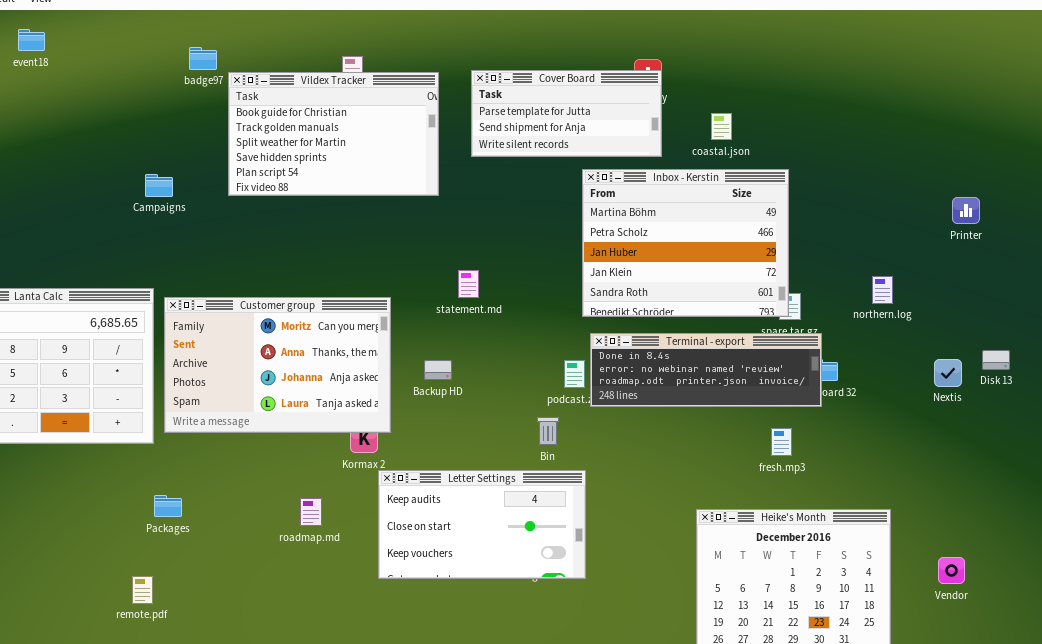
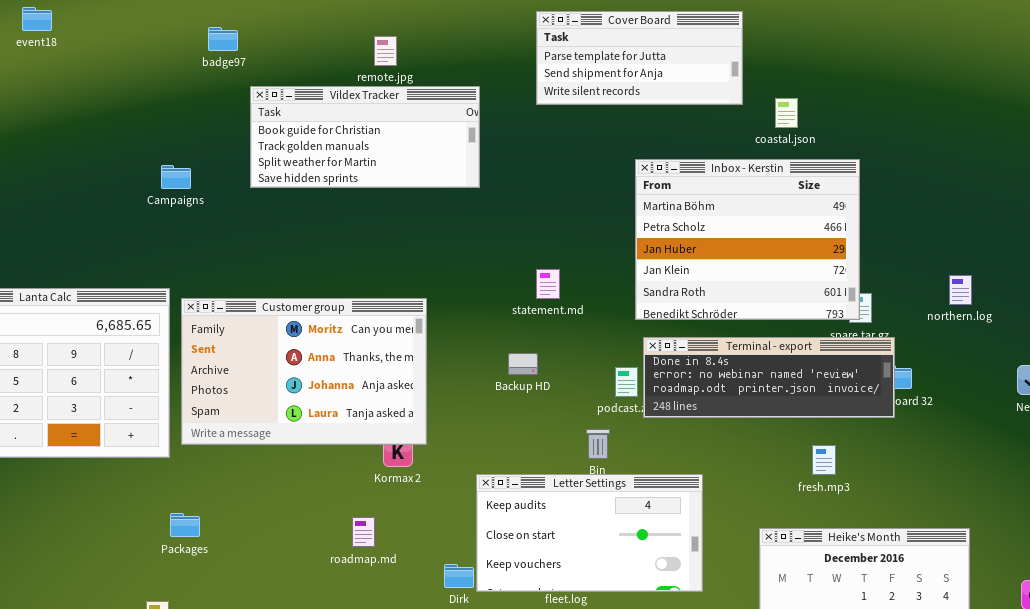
Cover Board: [471,70,662,157] -> [536,11,743,105], moved
Vildex Tracker: [228,72,439,196] -> [250,86,480,188], resized
statement.md: [458,270,479,298] -> [536,269,560,299], moved
Backup HD: [424,360,452,380] -> [508,353,538,375], moved
fresh.mp3: [771,428,792,456] -> [812,445,836,475], moved
Letter Settings: [378,470,586,579] -> [476,474,703,592], moved
roadmap.md: [300,498,322,526] -> [352,517,375,547], moved

